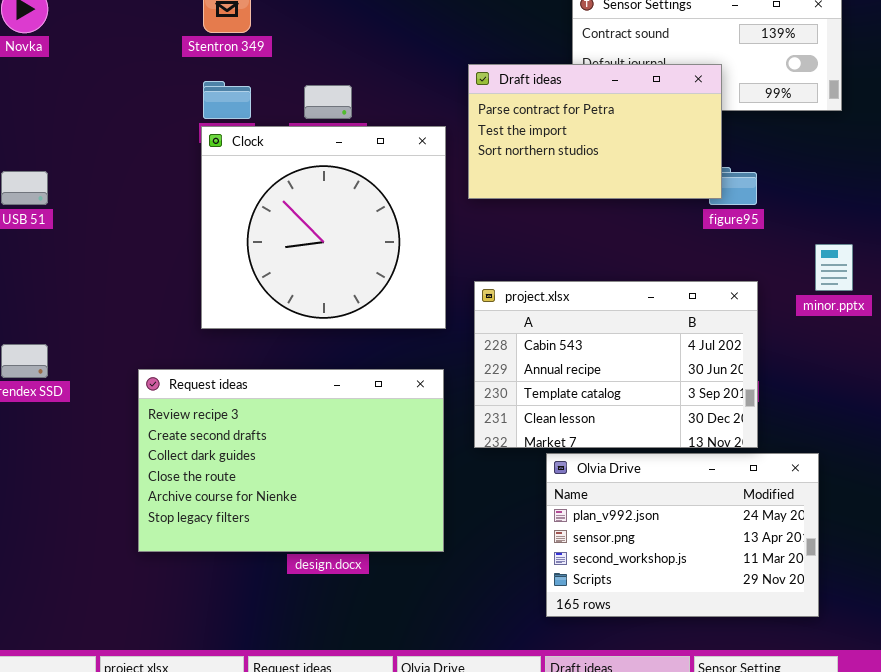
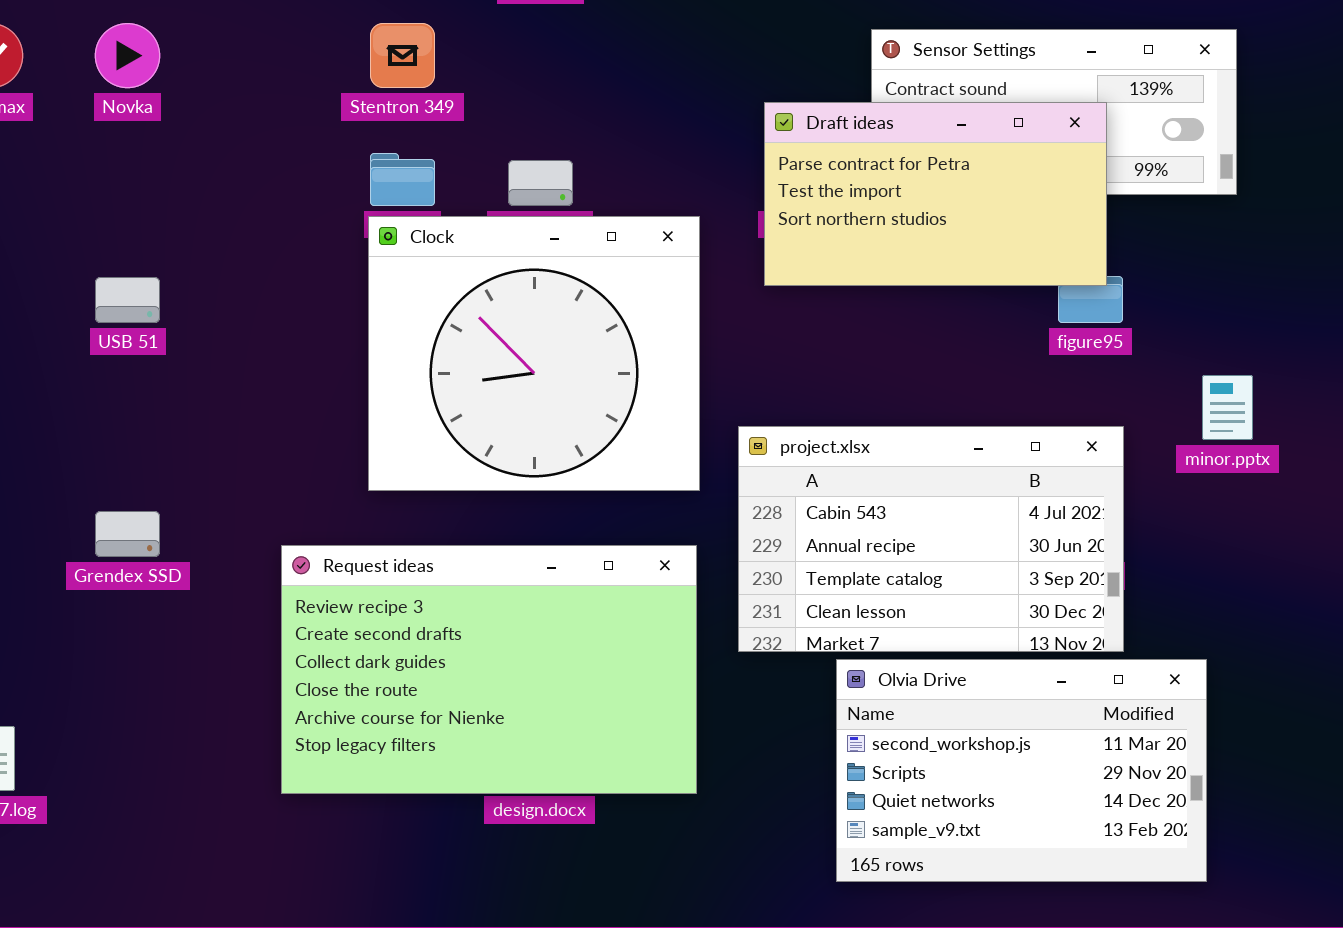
Draft ideas: [468,64,722,199] -> [764,102,1107,286], moved
Olvia Drive: [546,453,819,617] -> [836,659,1207,882], scrolled down 2 rows

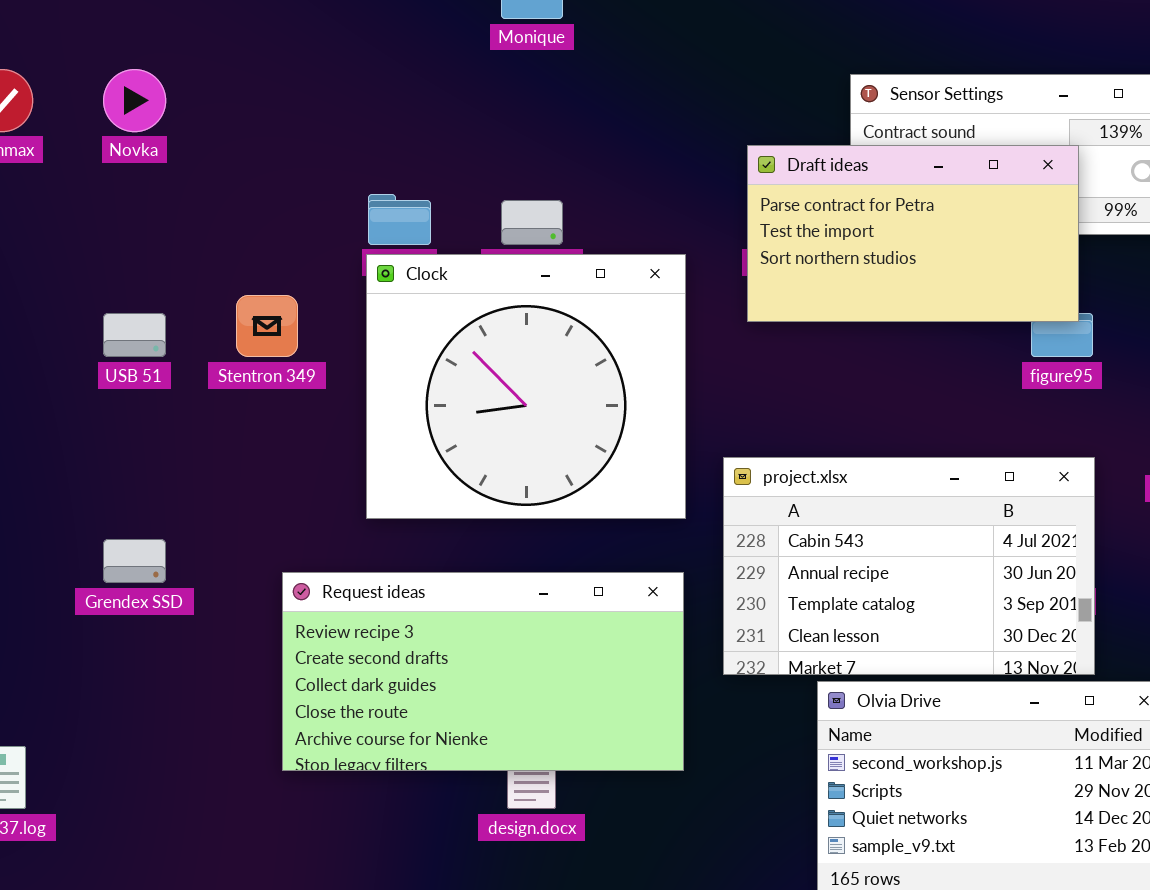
Stentron 349: [370,23,435,88] -> [236,295,298,357], moved
Request ideas: [281,545,697,794] -> [282,572,684,771], resized

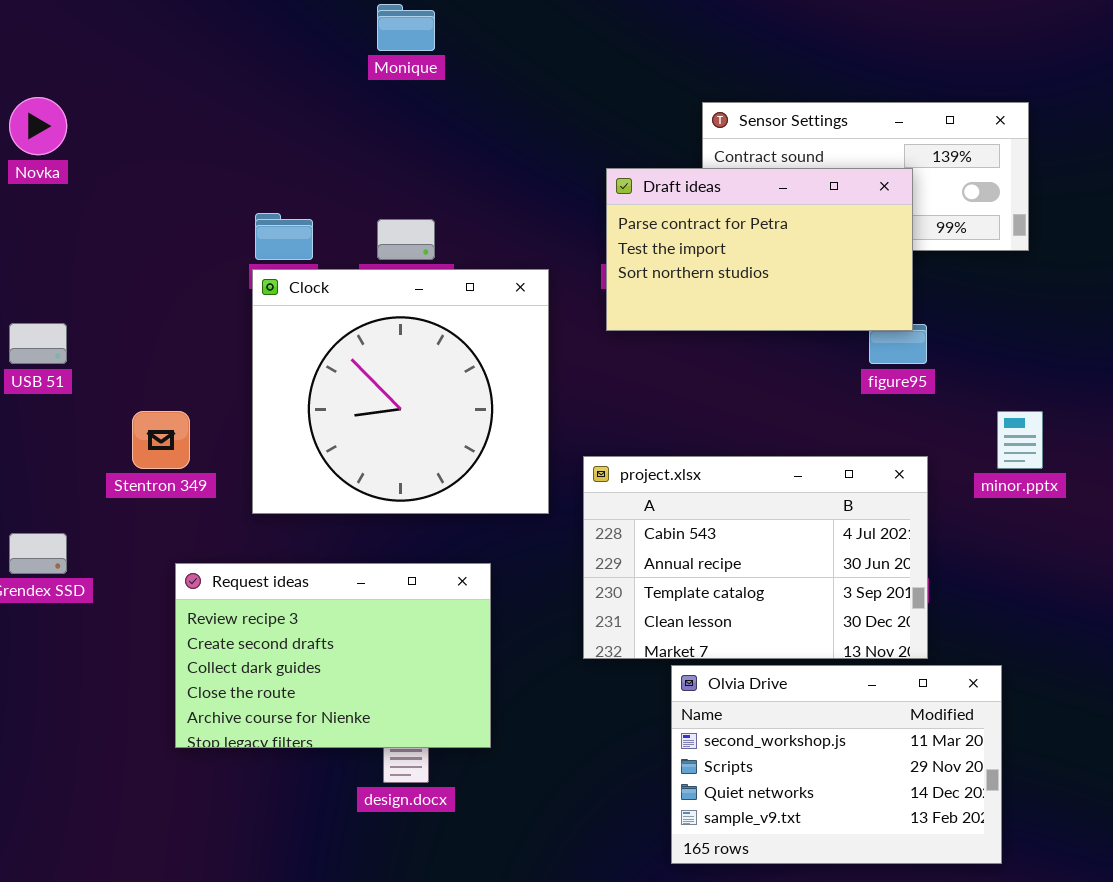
Stentron 349: [236,295,298,357] -> [132,411,190,469], moved
Request ideas: [282,572,684,771] -> [175,563,491,748], resized

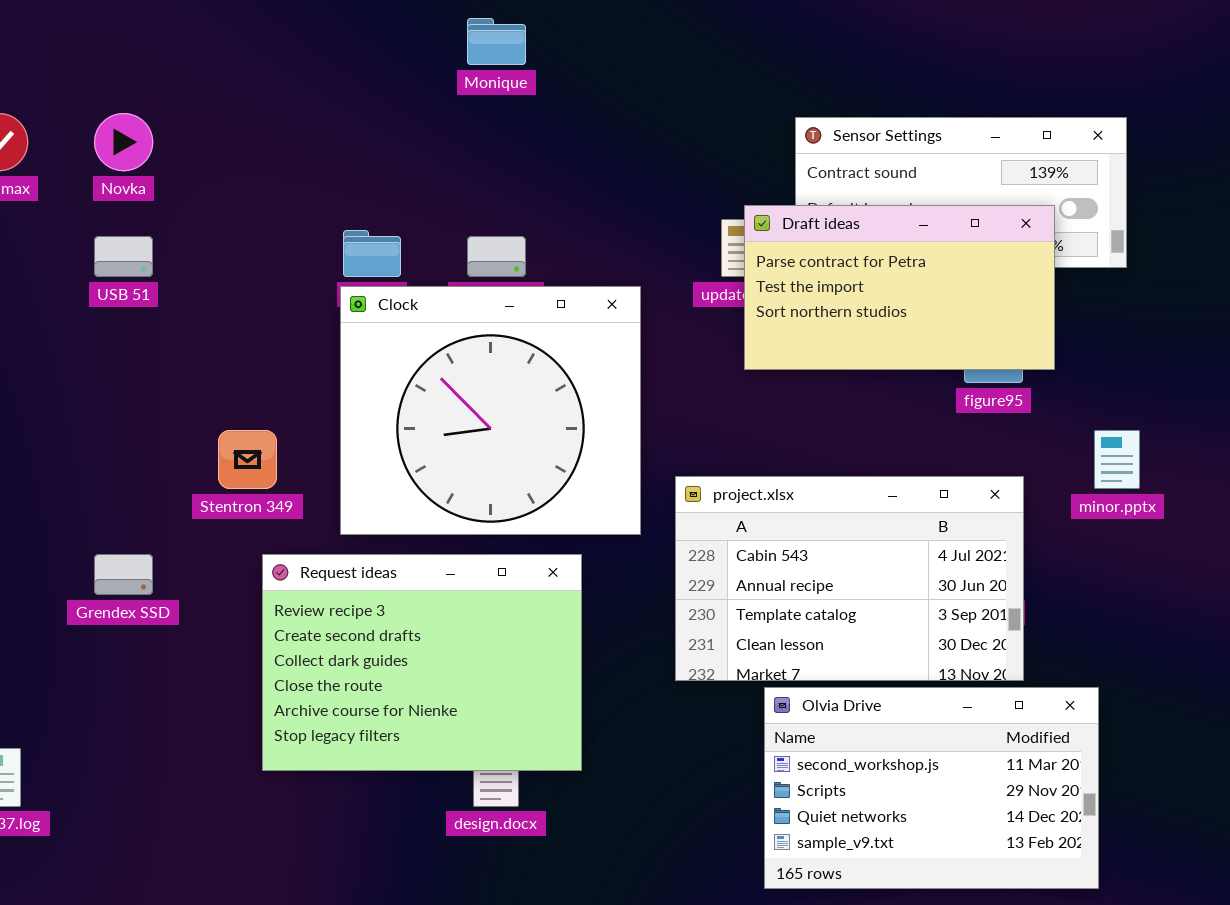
Draft ideas: [606,168,913,331] -> [744,205,1055,370], moved
USB 51: [9,323,67,364] -> [94,236,153,277], moved
Request ideas: [175,563,491,748] -> [262,554,582,771], resized

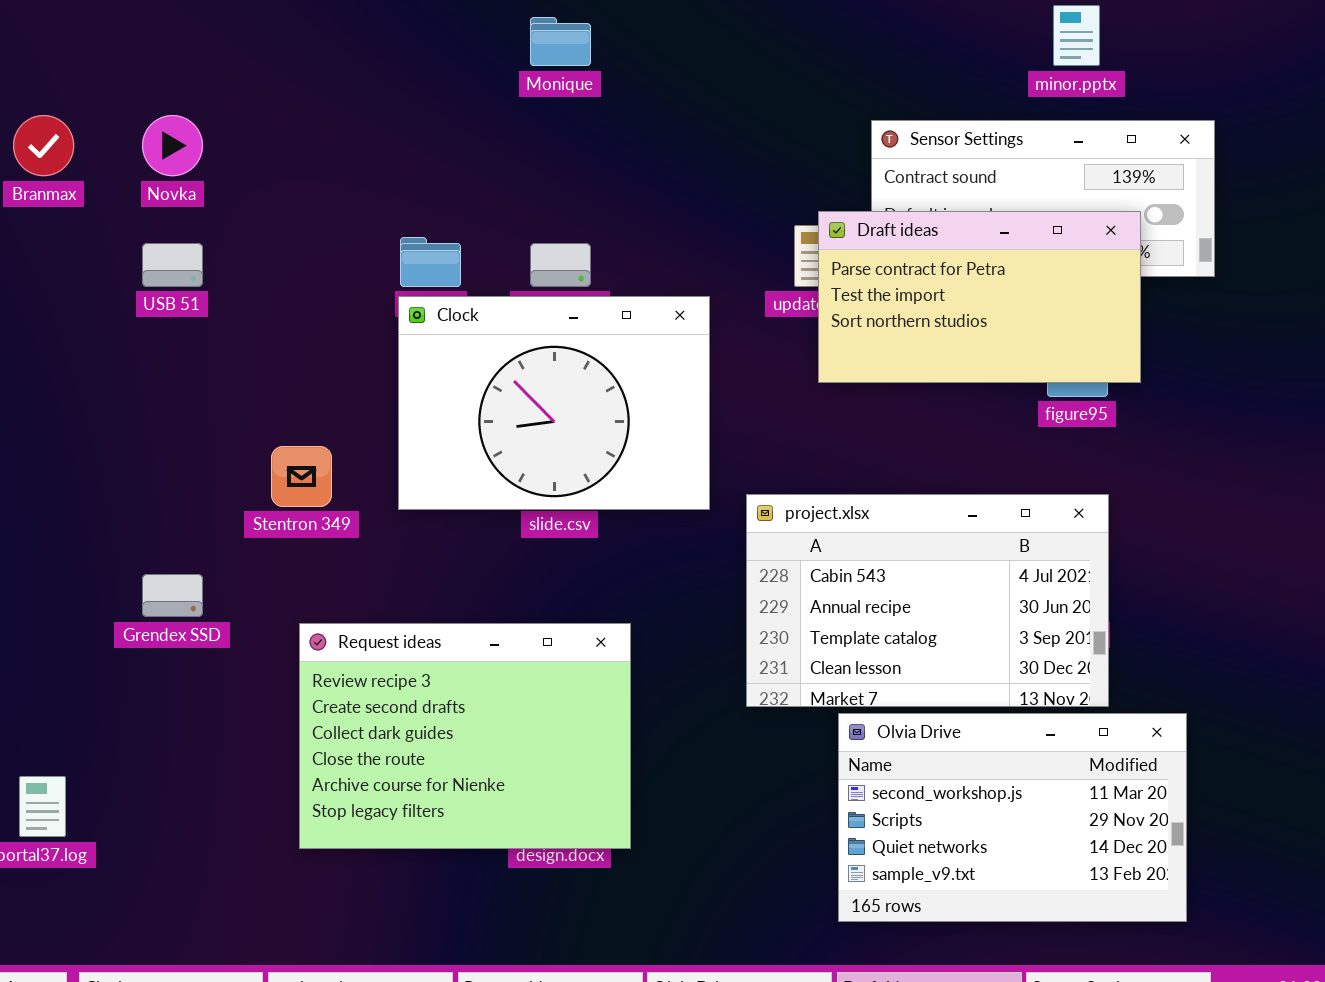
Clock: [340,286,641,535] -> [398,296,710,510], resized
minor.pptx: [1094,430,1140,489] -> [1053,5,1100,66], moved
Request ideas: [262,554,582,771] -> [299,623,631,849], moved

